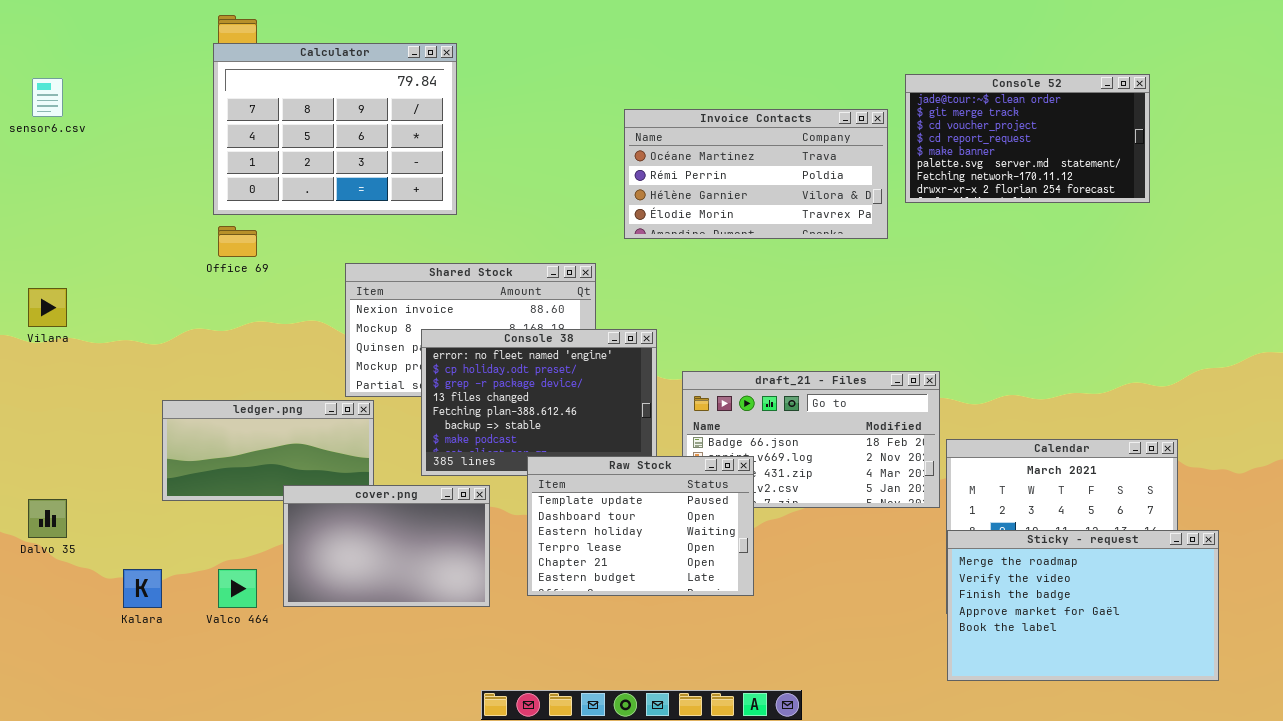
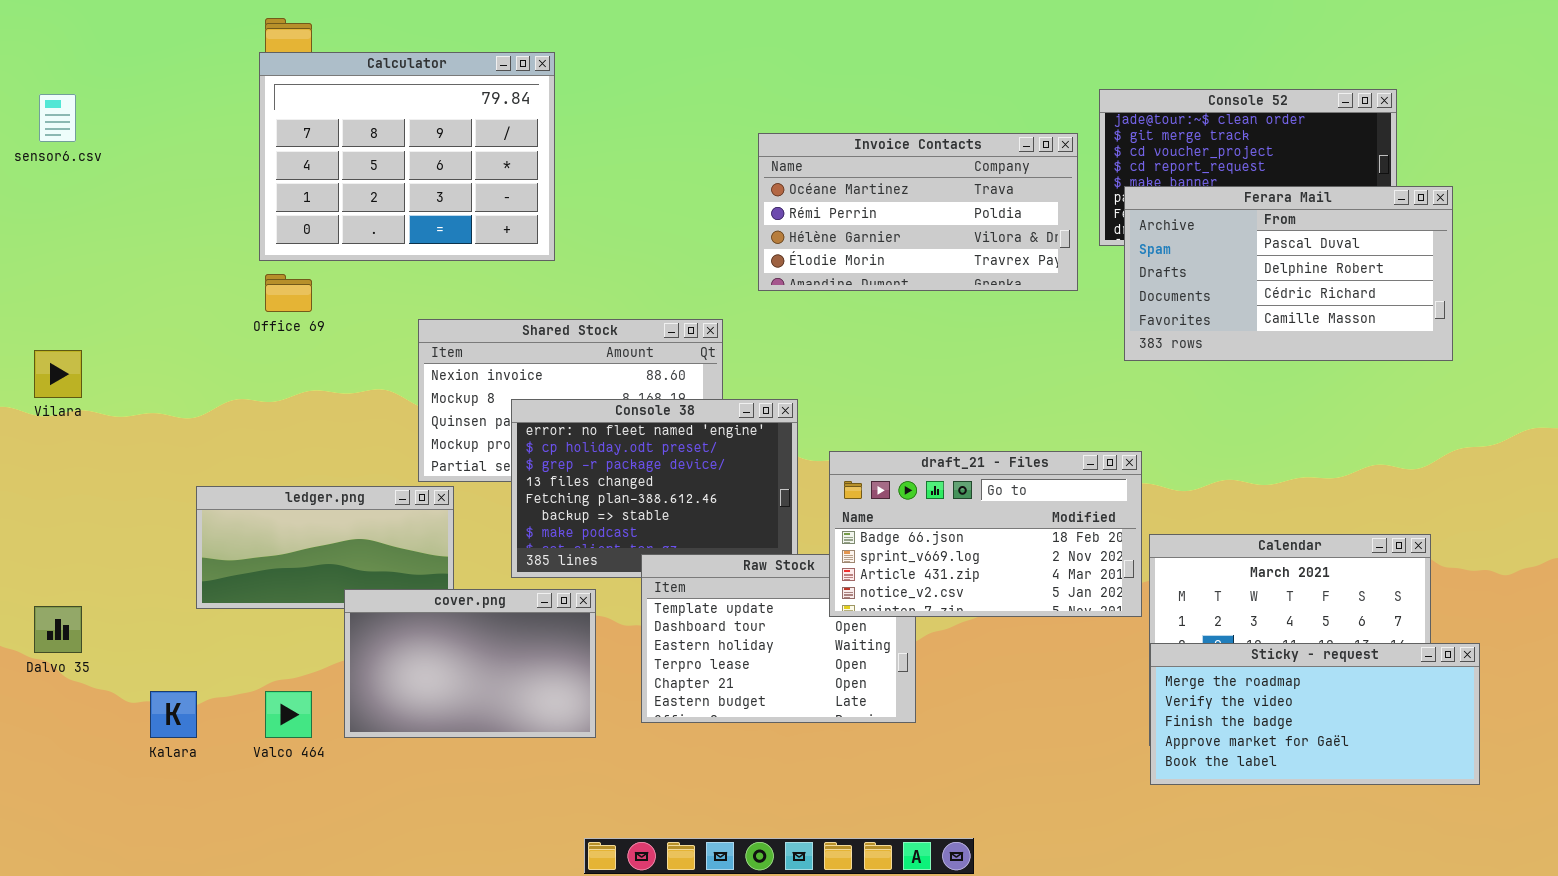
Ferara Mail: none -> [1124,186,1453,361], opened
draft_21 - Files: [682,371,940,508] -> [829,451,1142,617], raised
Sticky - request: [947,530,1219,681] -> [1150,643,1480,785], resized

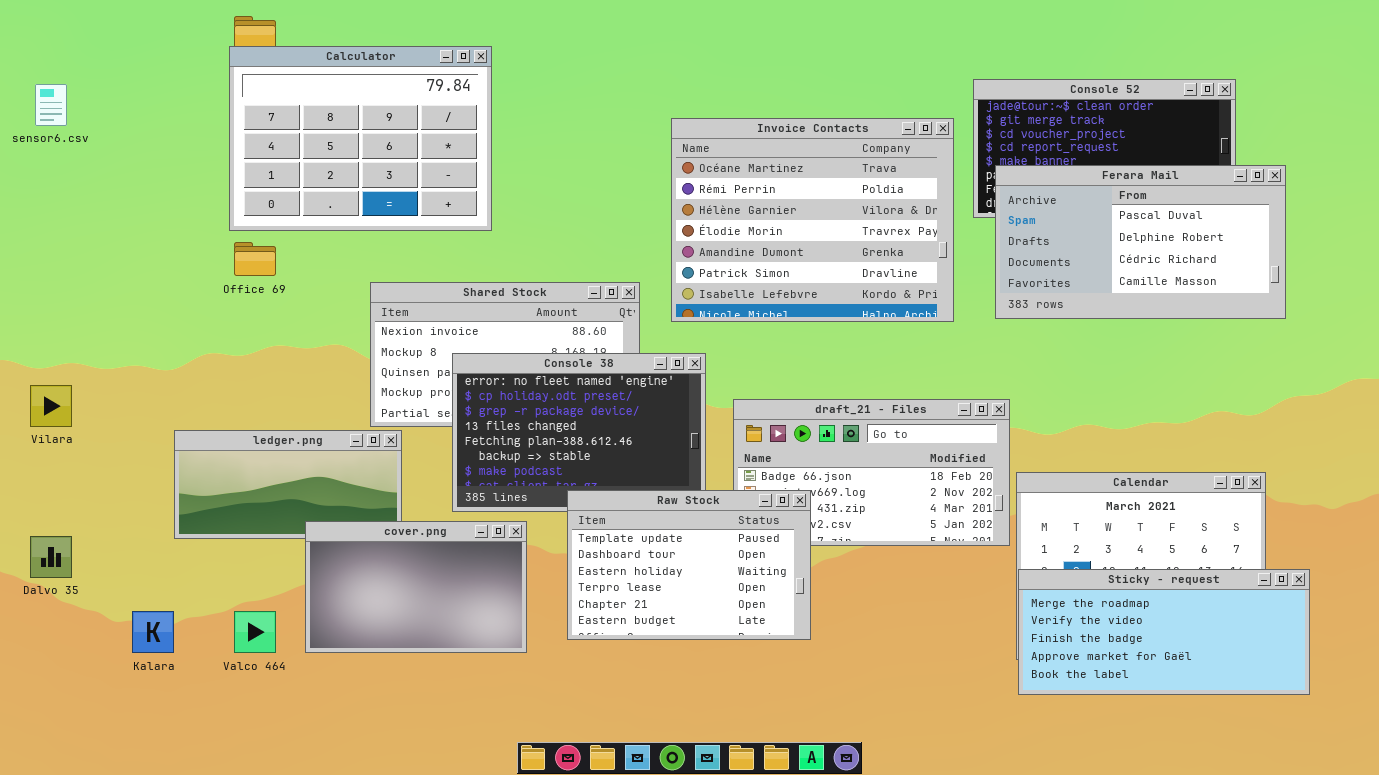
Invoice Contacts: [758,133,1078,291] -> [671,118,954,322], resized
Vilara: [34,350,82,398] -> [30,385,72,427], moved
Raw Stock: [641,554,916,723] -> [567,490,811,640], raised

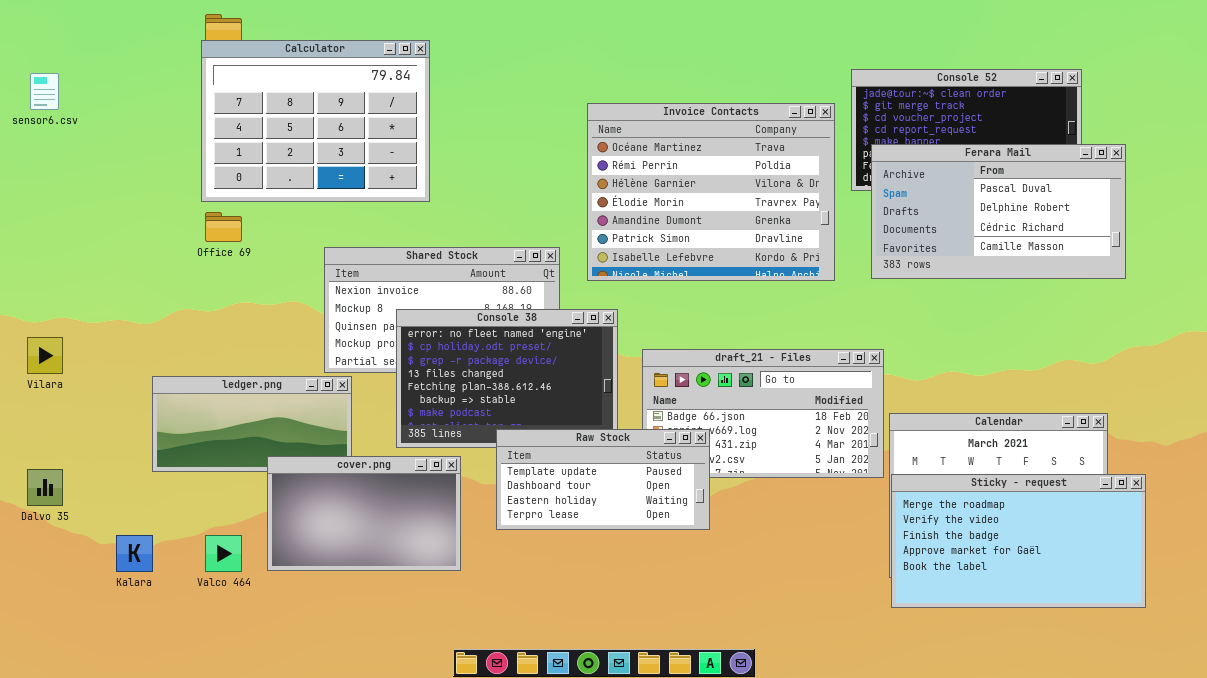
Raw Stock: [567,490,811,640] -> [496,429,710,530], resized
Sticky - request: [1018,569,1310,695] -> [891,474,1146,608], resized

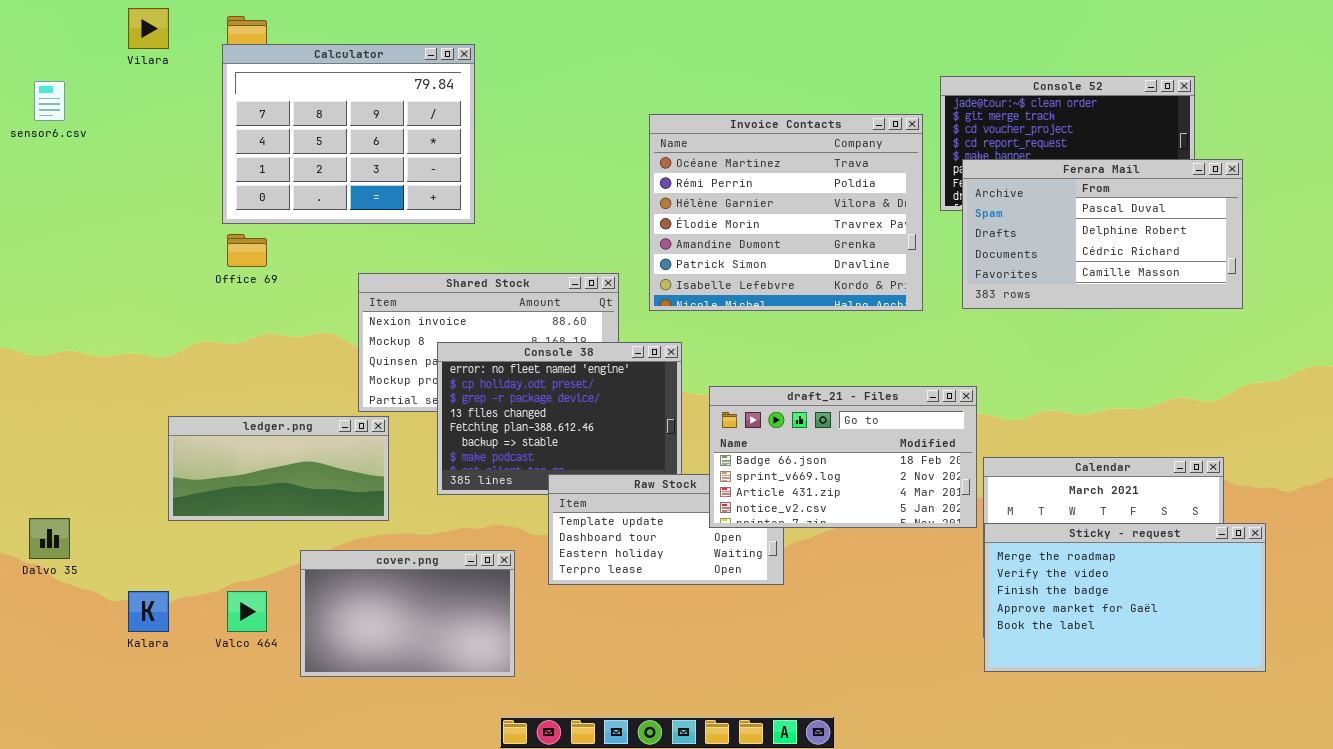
Vilara: [27,337,63,374] -> [128,8,169,49], moved
draft_21 - Files: [642,349,884,478] -> [709,386,977,528], raised
cover.png: [267,456,461,571] -> [300,550,515,677], moved

